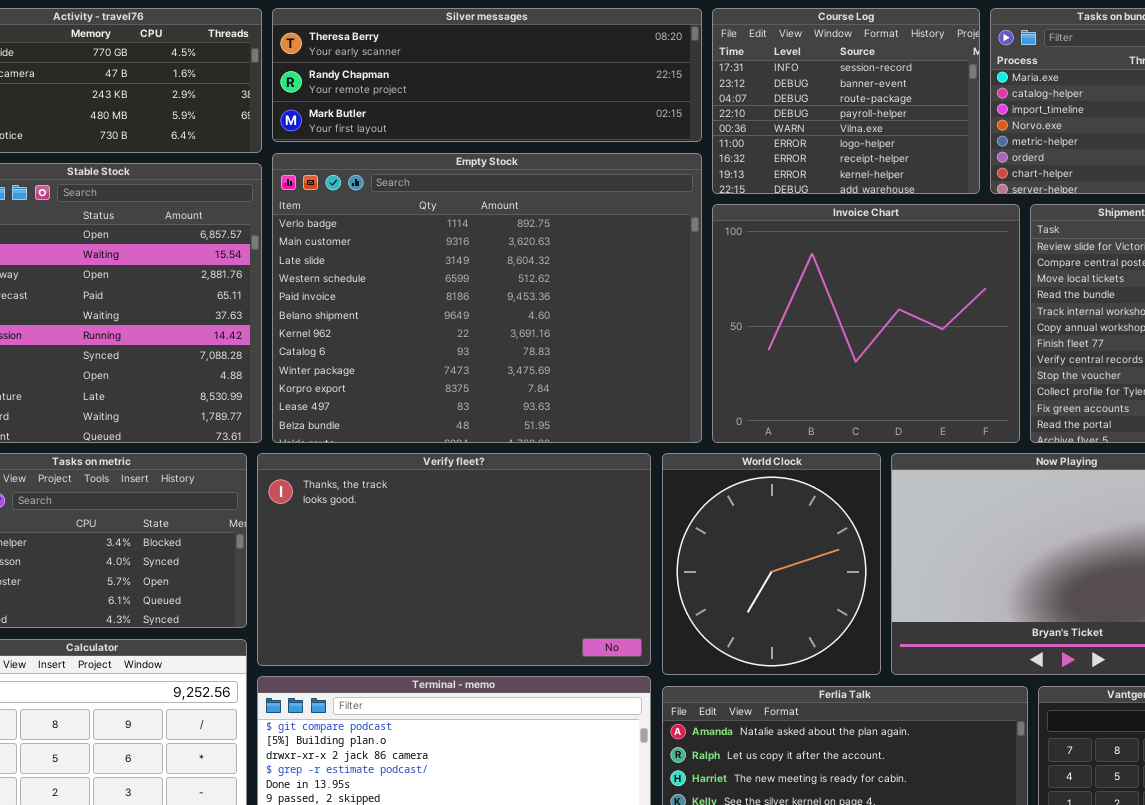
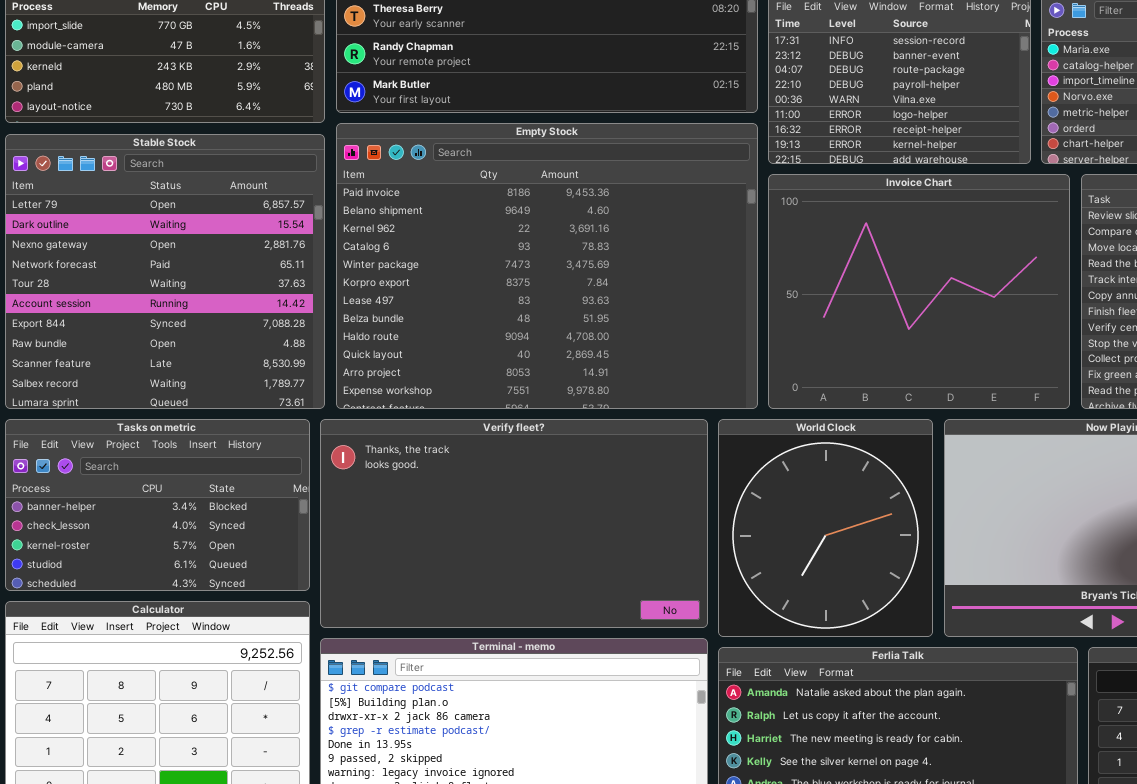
Empty Stock: [272,153,702,443] -> [336,123,758,409], scrolled down 4 rows

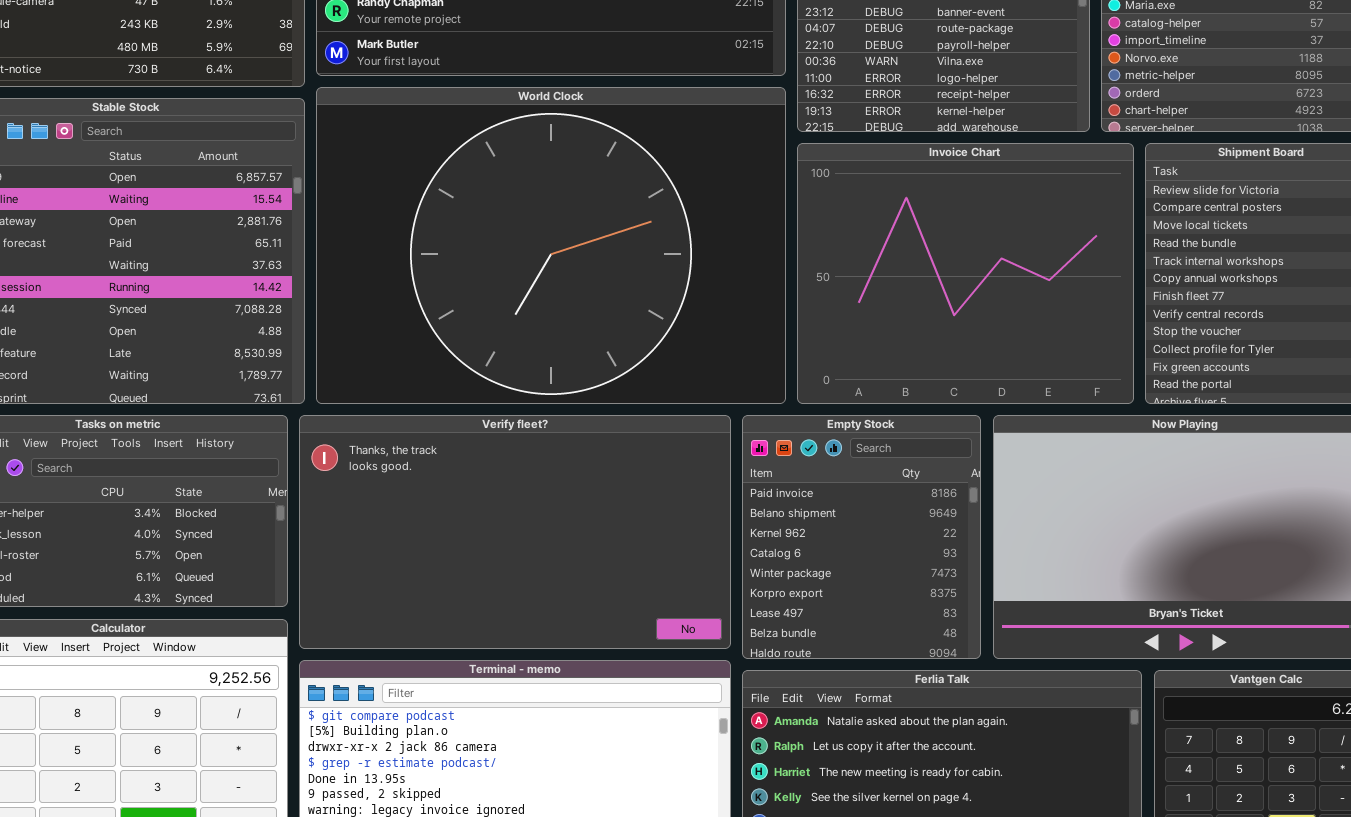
Empty Stock: [336,123,758,409] -> [742,415,981,659], moved, resized
World Clock: [718,419,933,637] -> [316,87,786,404], moved, resized

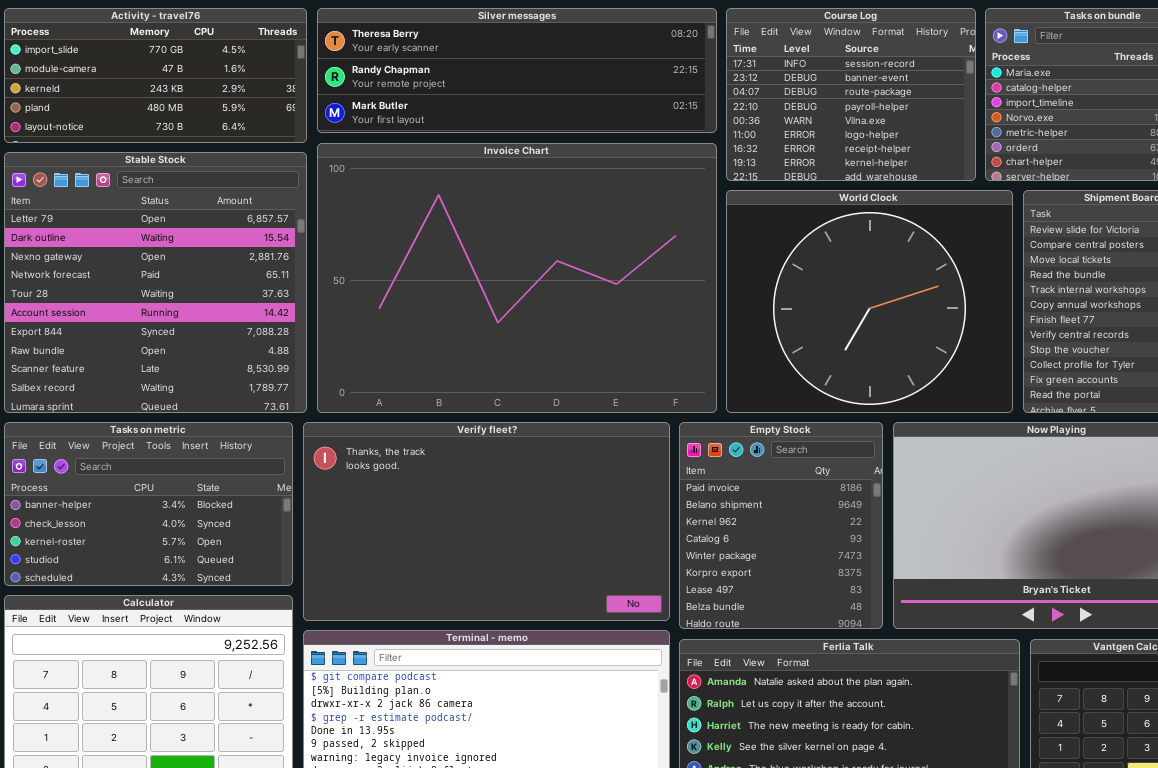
World Clock: [316,87,786,404] -> [726,190,1013,413], moved, resized
Invoice Chart: [797,143,1134,404] -> [317,143,717,413], moved, resized

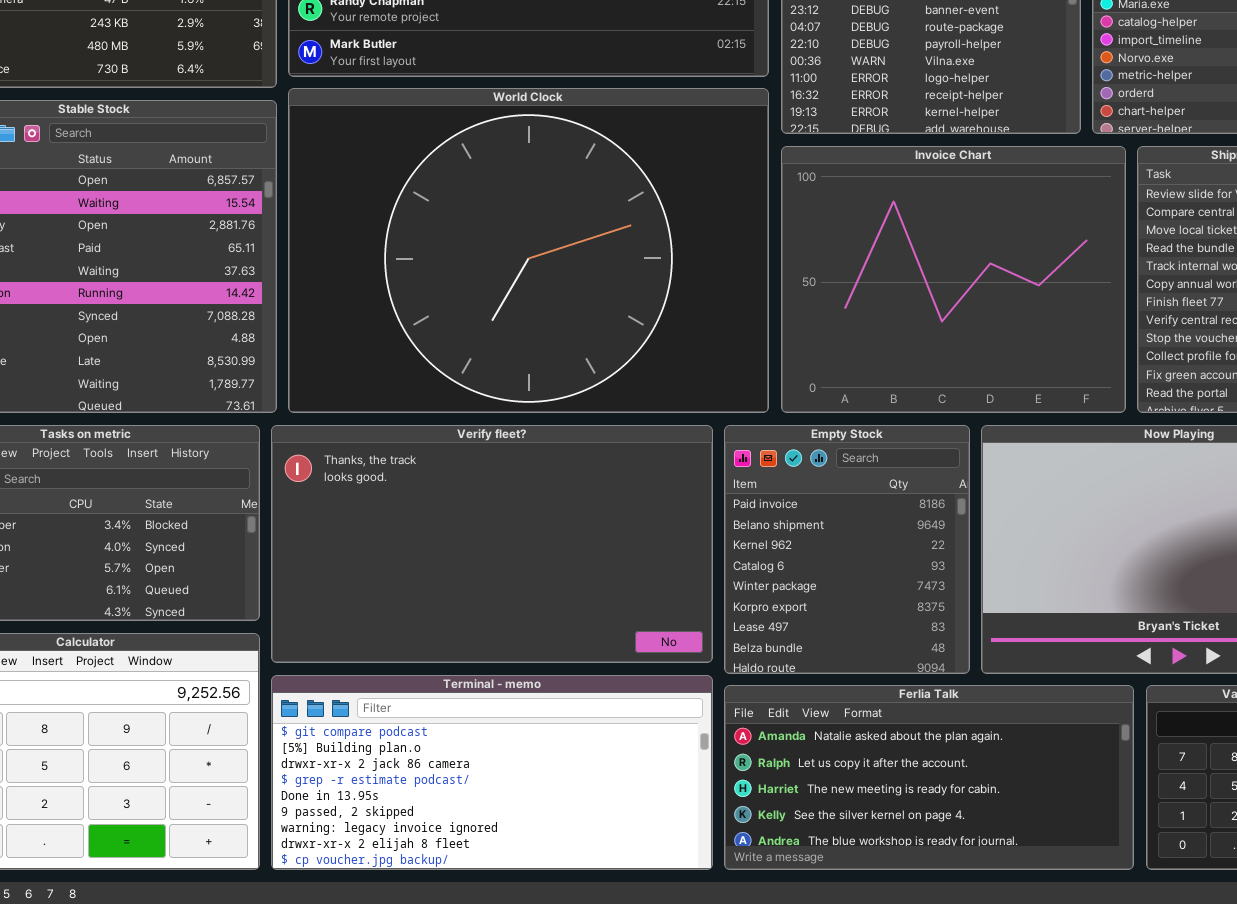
Invoice Chart: [317,143,717,413] -> [781,146,1126,413], moved, resized
World Clock: [726,190,1013,413] -> [288,88,769,413], moved, resized

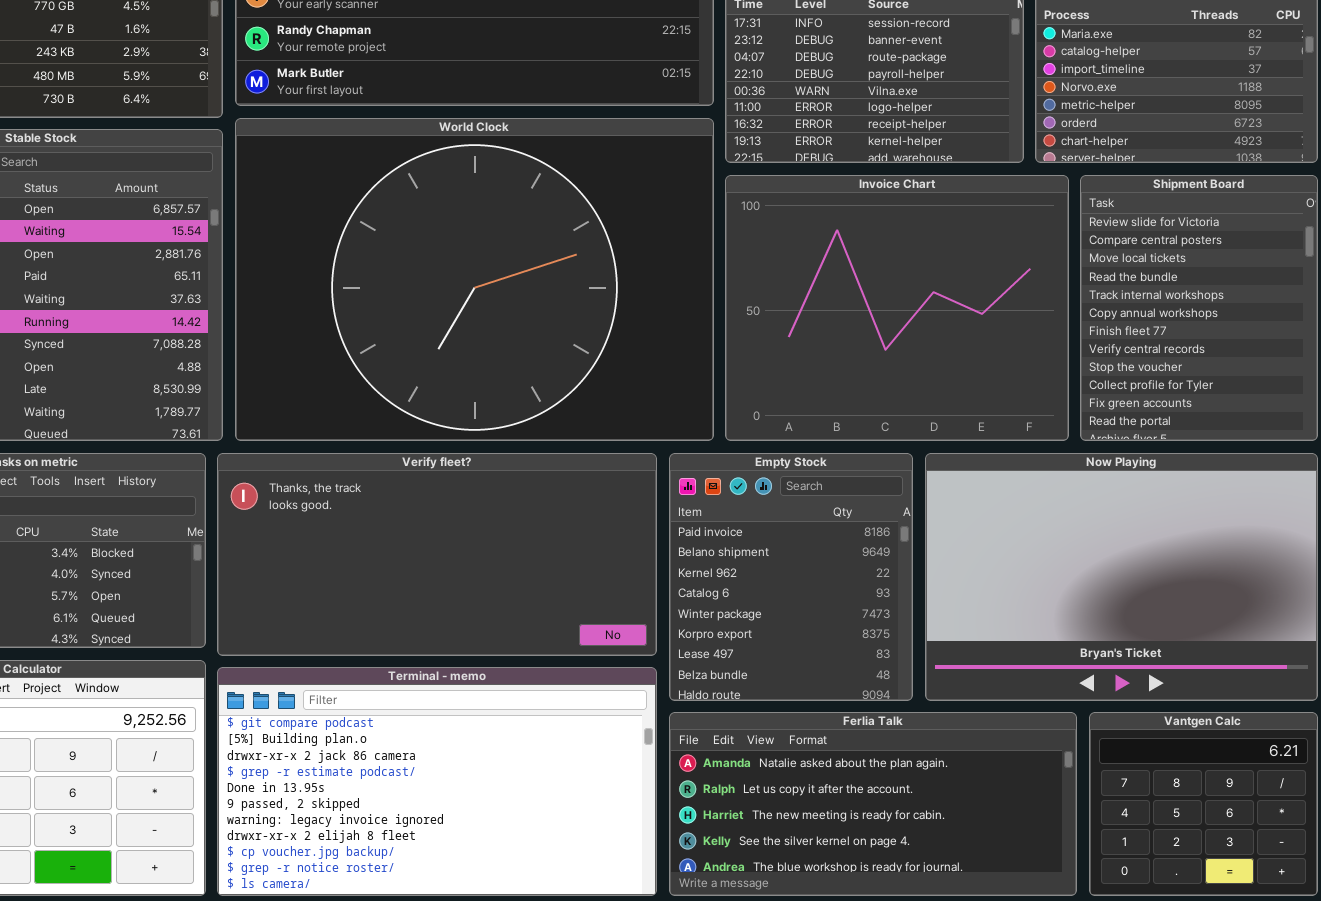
Verify fleet?: [271,425,713,663] -> [217,453,657,656], resized
Terminal - memo: [271,675,713,870] -> [217,667,657,896], resized

